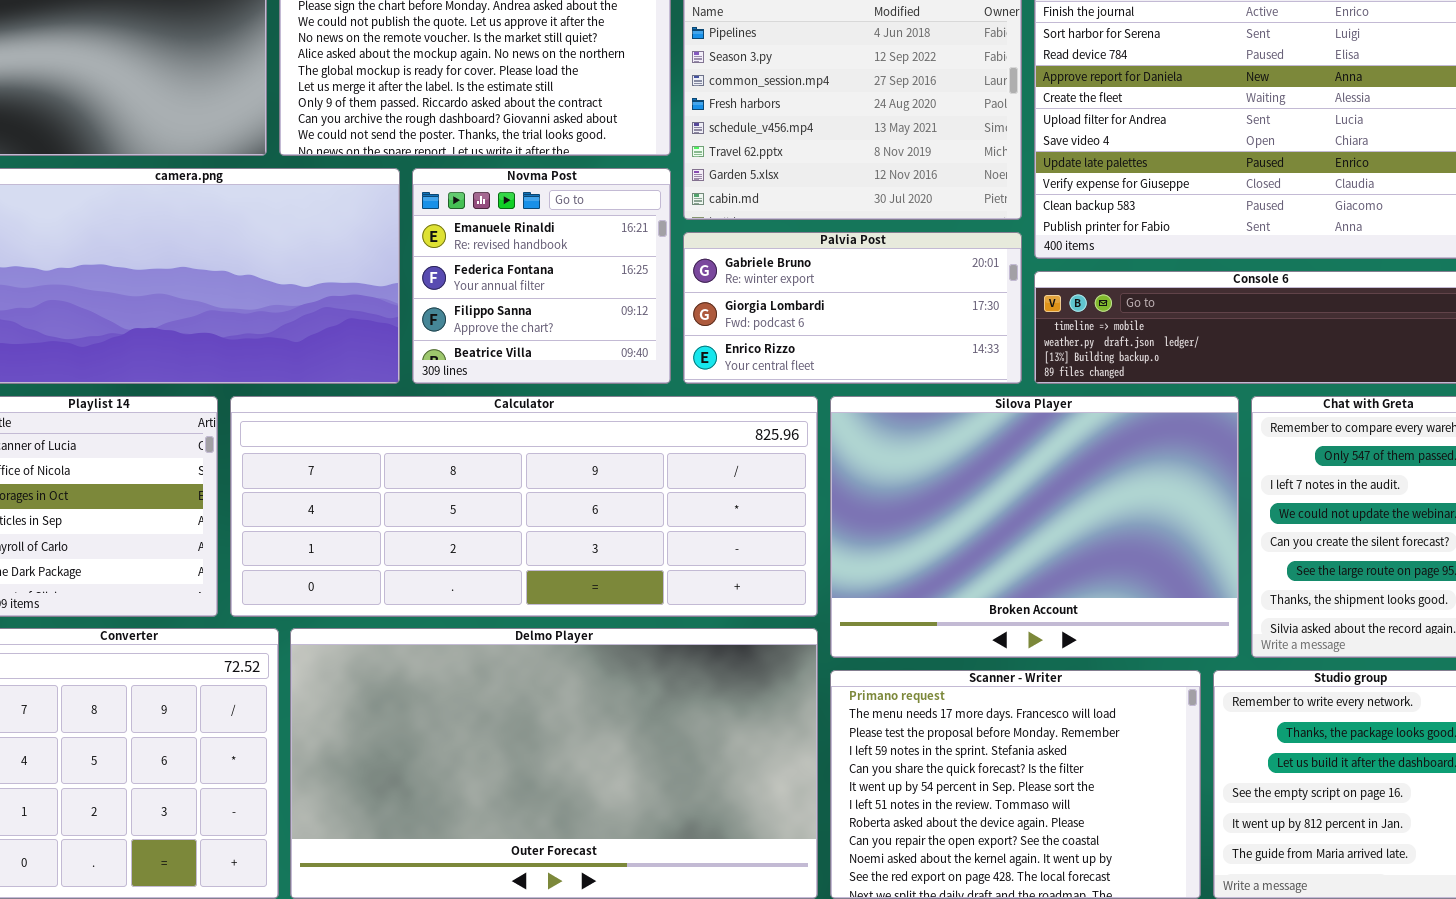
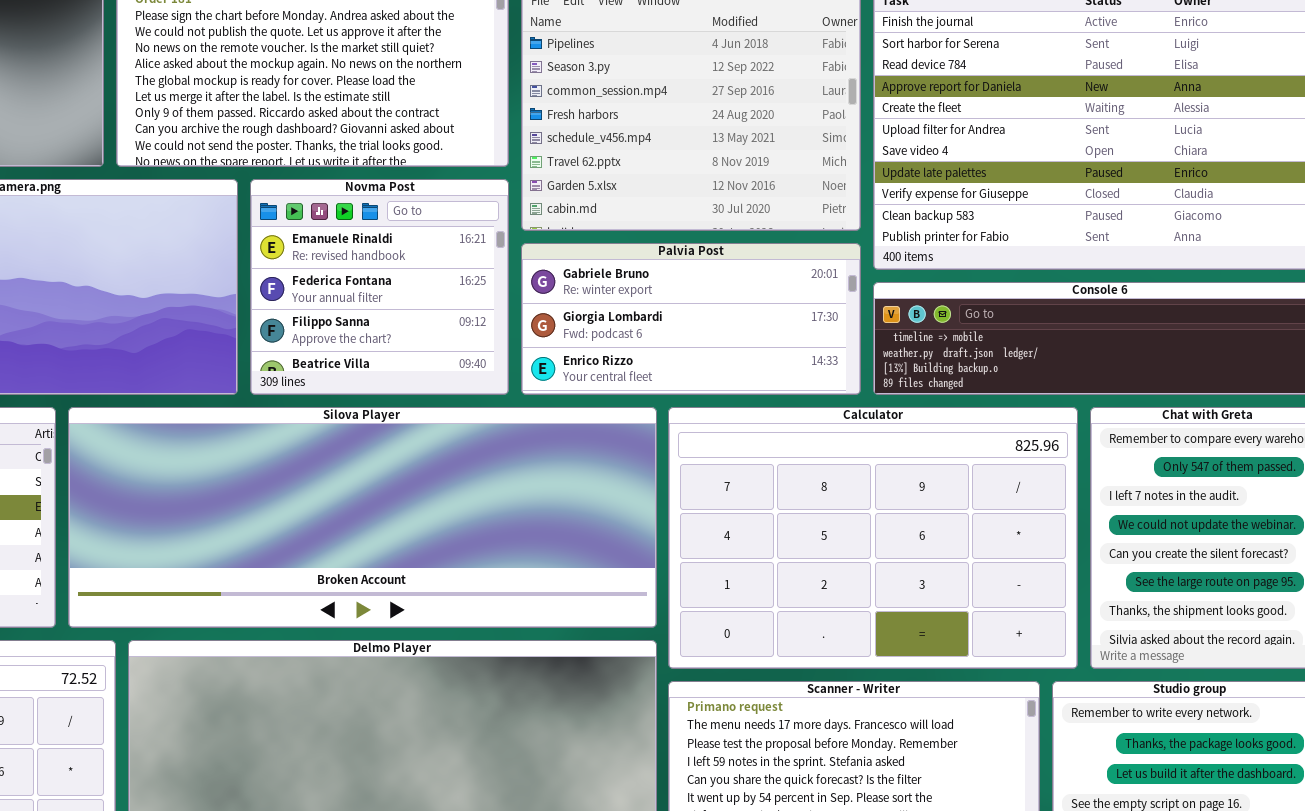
Calculator: [230,396,818,617] -> [668,407,1078,669], moved, resized
Silova Player: [830,396,1239,658] -> [68,407,657,628], moved, resized

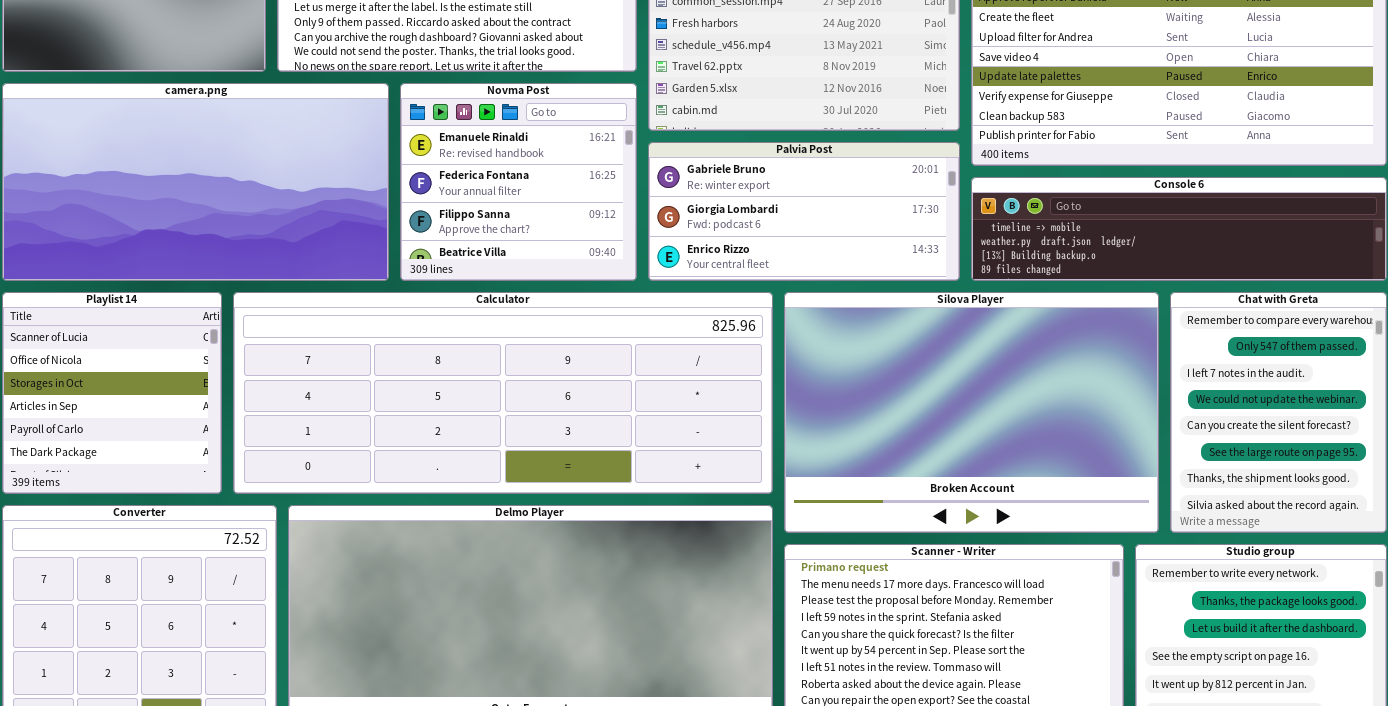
Silova Player: [68,407,657,628] -> [784,292,1159,533], moved, resized
Calculator: [668,407,1078,669] -> [233,292,773,494], moved, resized

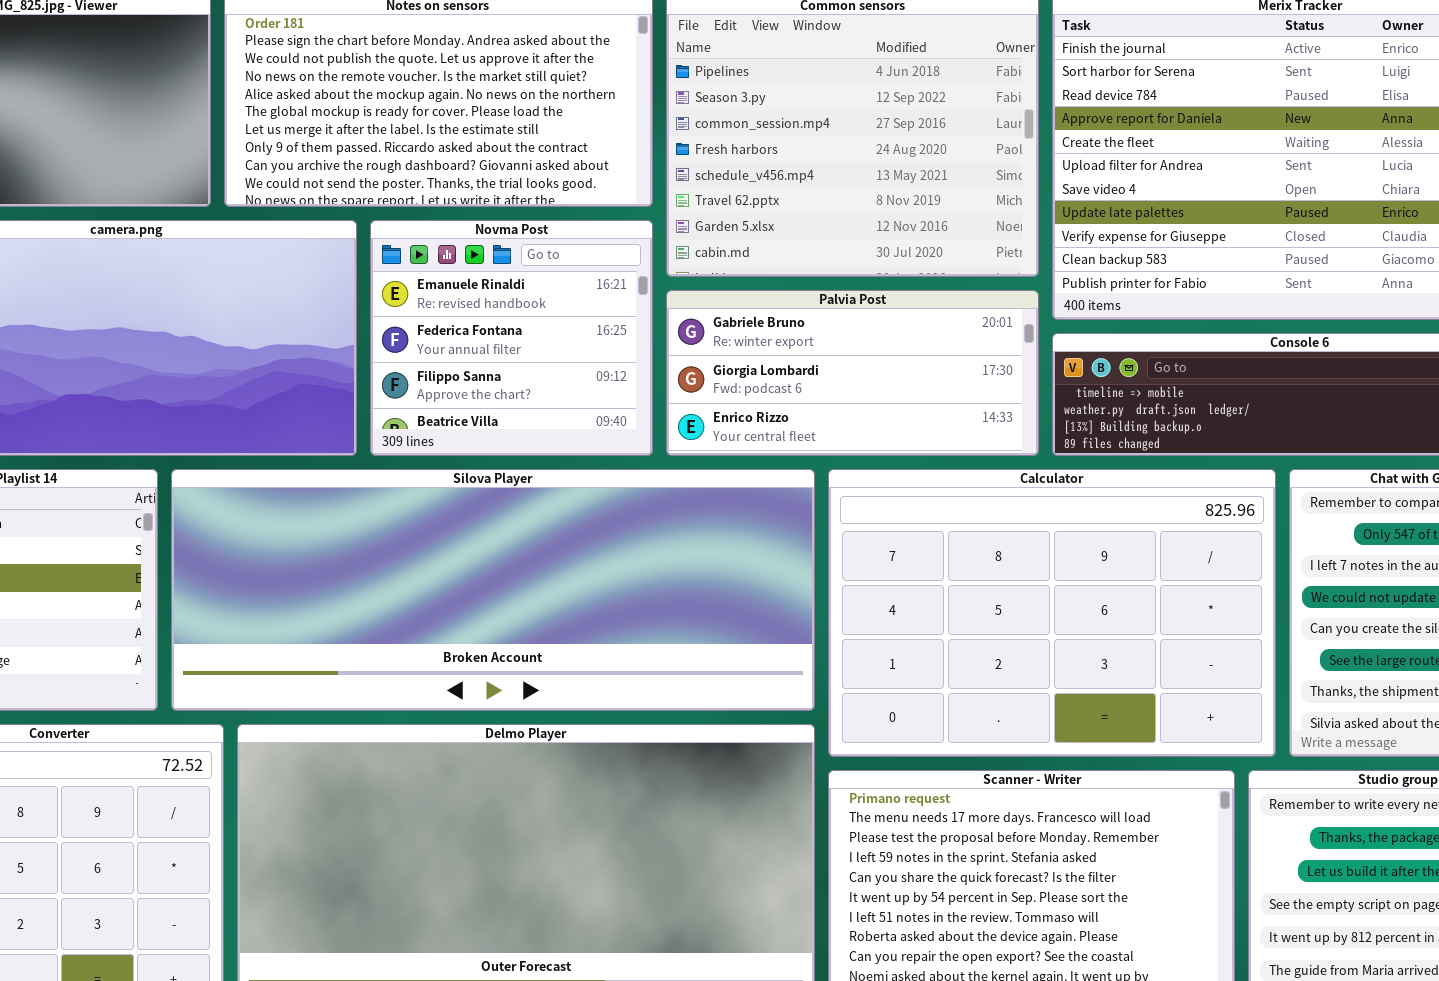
Calculator: [233,292,773,494] -> [828,469,1276,757], moved, resized
Silova Player: [784,292,1159,533] -> [171,469,815,711], moved, resized

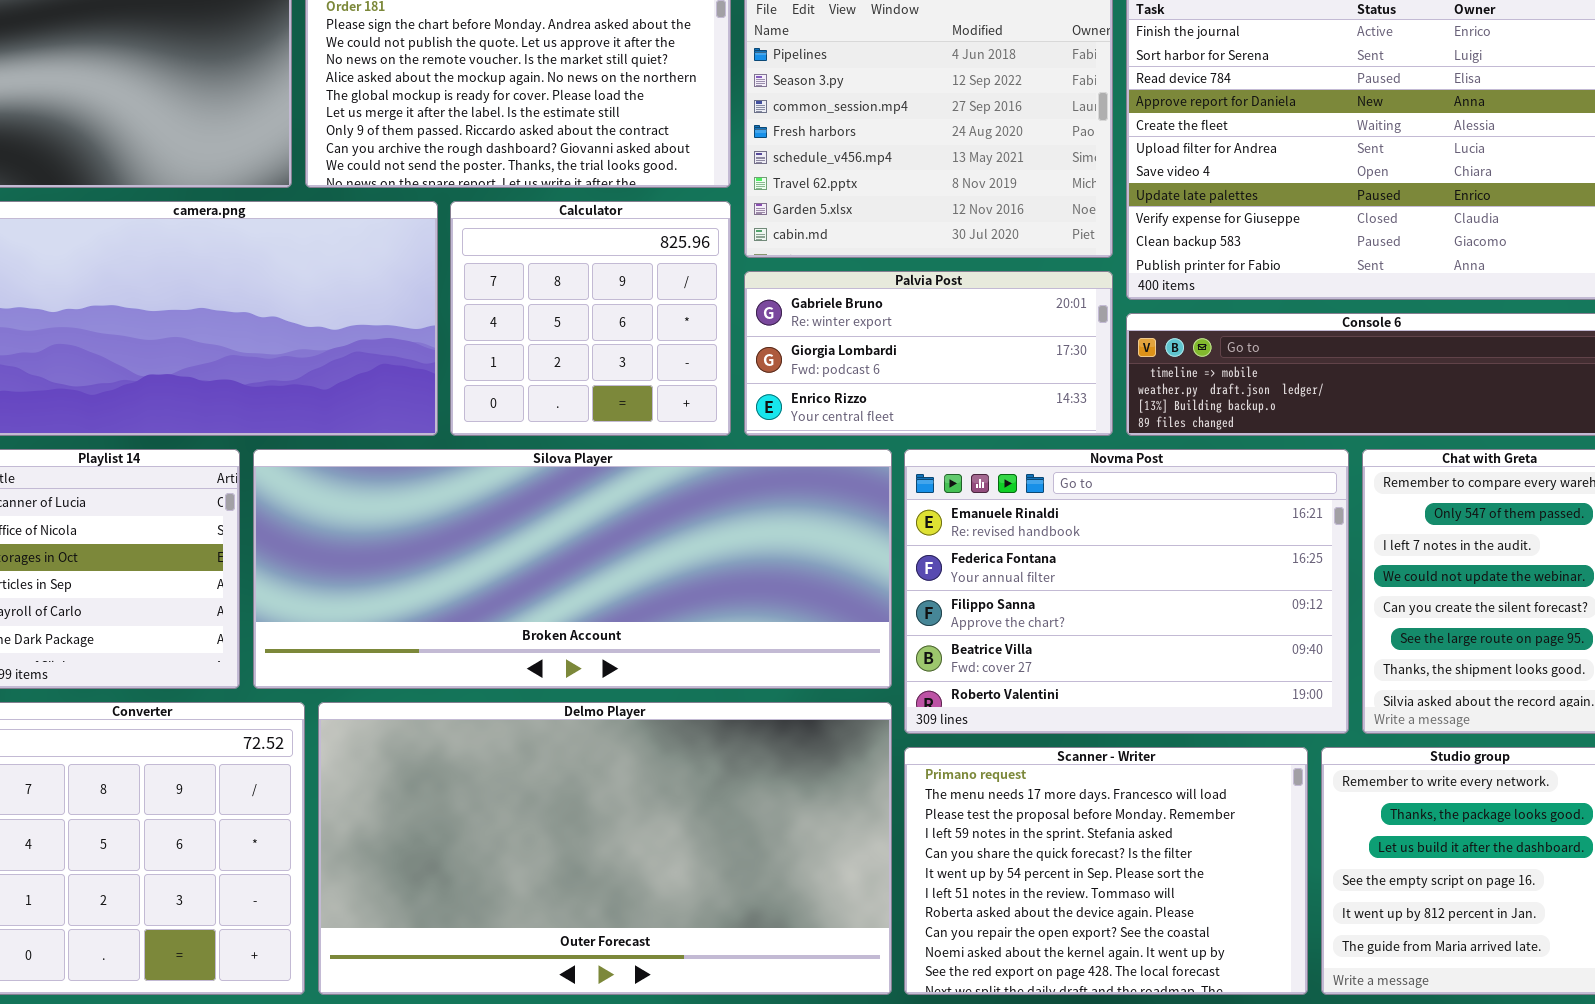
Novma Post: [370,220,653,456] -> [904,449,1349,734], moved, resized
Calculator: [828,469,1276,757] -> [450,201,731,436], moved, resized

